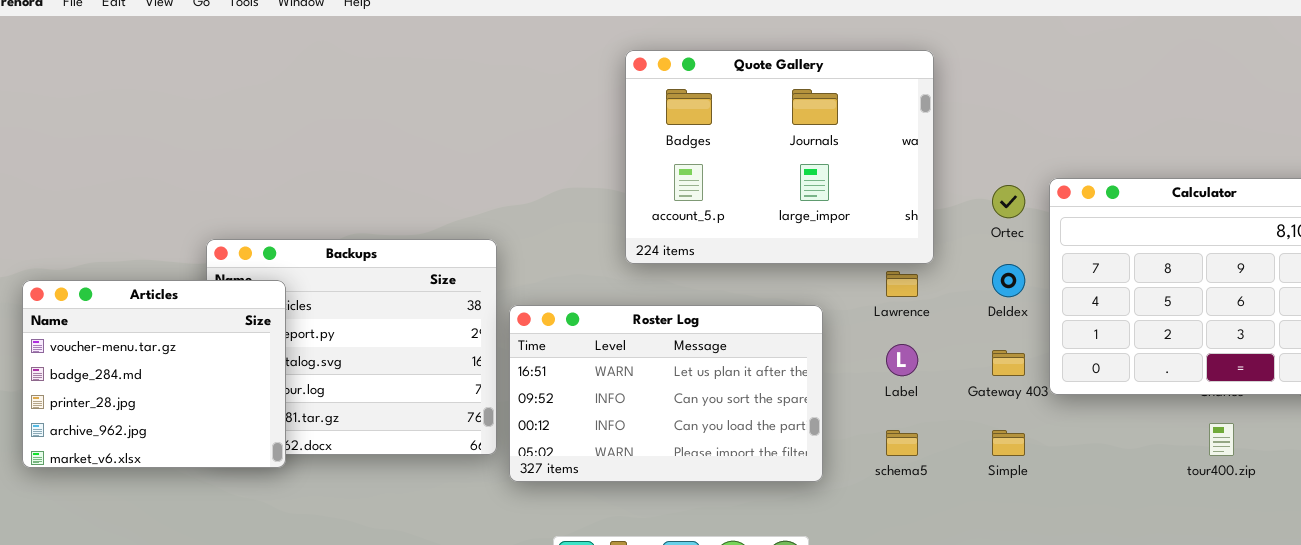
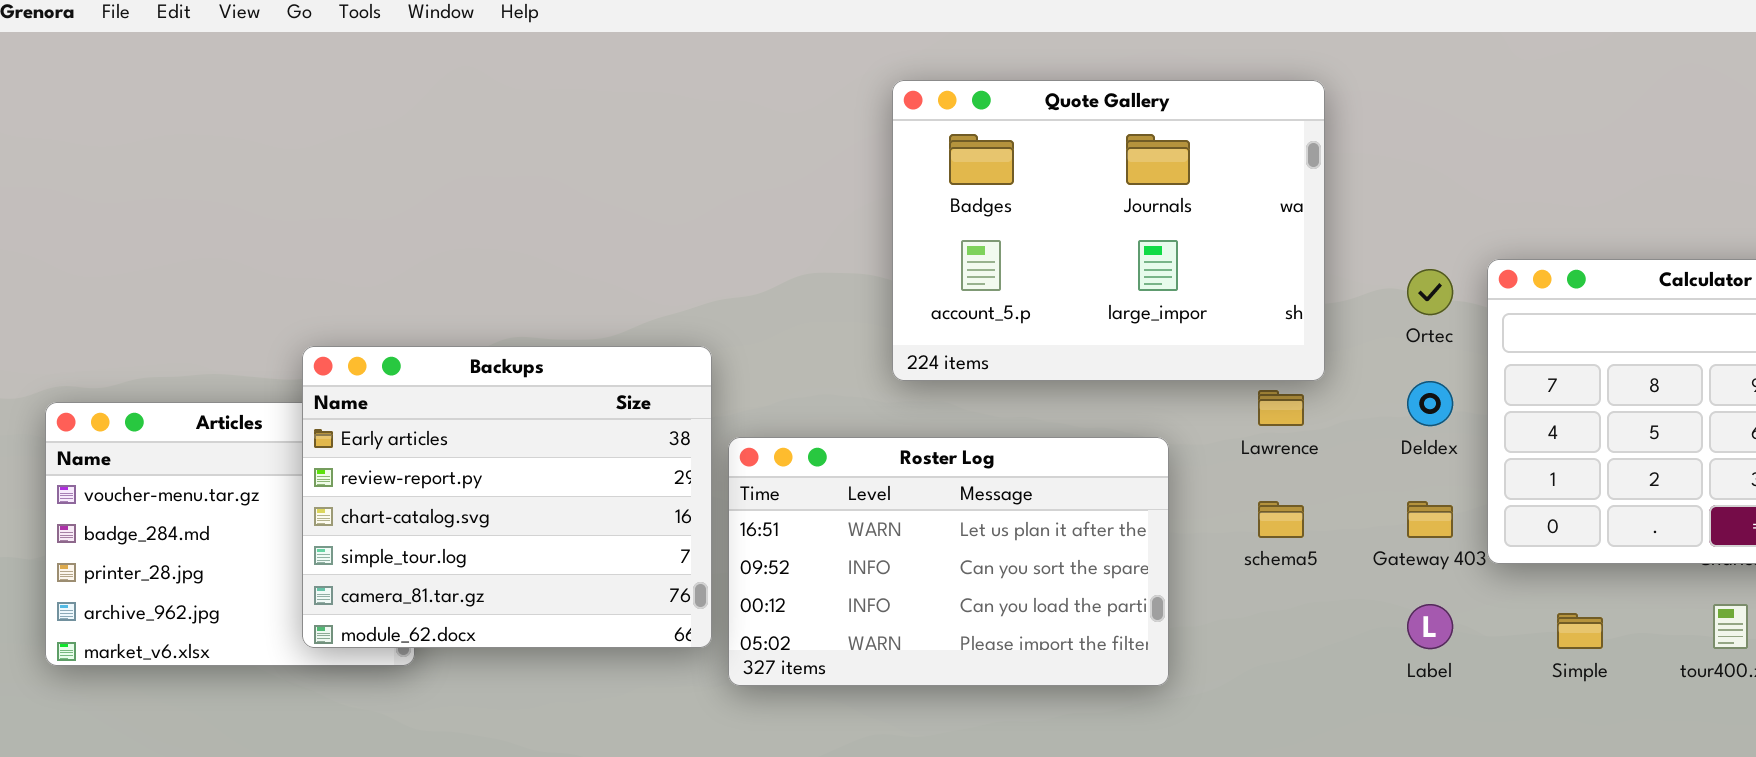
Backups: [206,239,497,455] -> [302,346,712,648], raised
Label: [886,344,918,376] -> [1407,604,1453,649], moved
schema5: [886,430,918,456] -> [1258,501,1304,538], moved
Simple: [992,430,1025,456] -> [1557,613,1603,649], moved

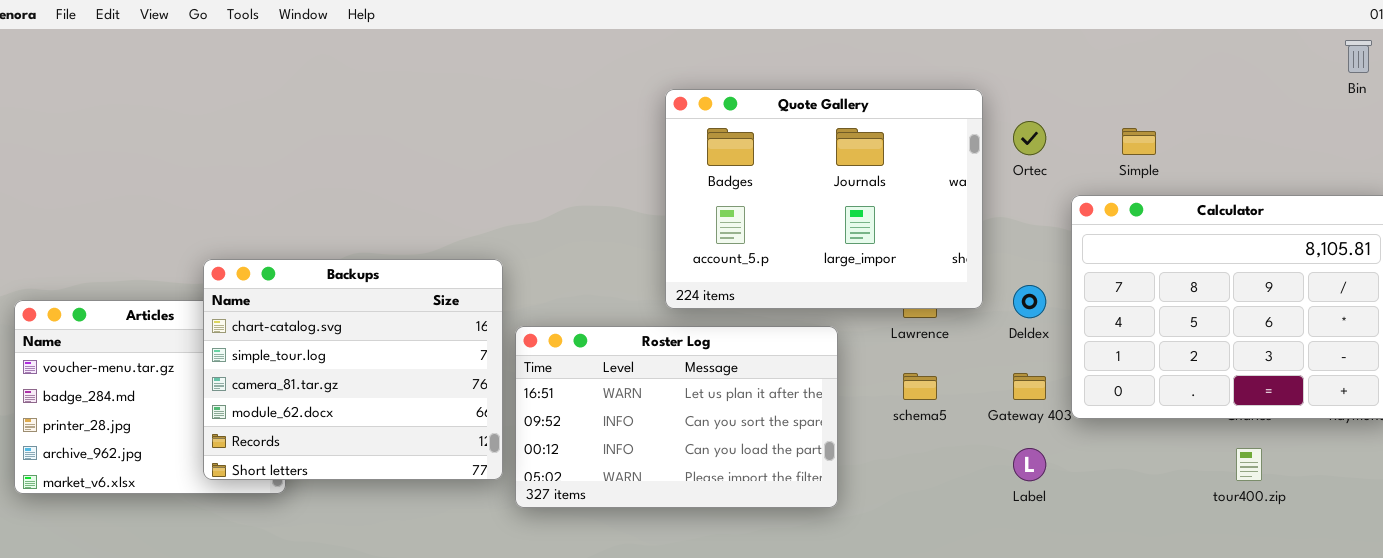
Quote Gallery: [892,80,1325,381] -> [665,89,983,309], moved
Ortec: [1407,269,1453,315] -> [1013,121,1046,155], moved
Backups: [302,346,712,648] -> [203,259,503,480], scrolled down 2 rows
Simple: [1557,613,1603,649] -> [1122,128,1156,155], moved

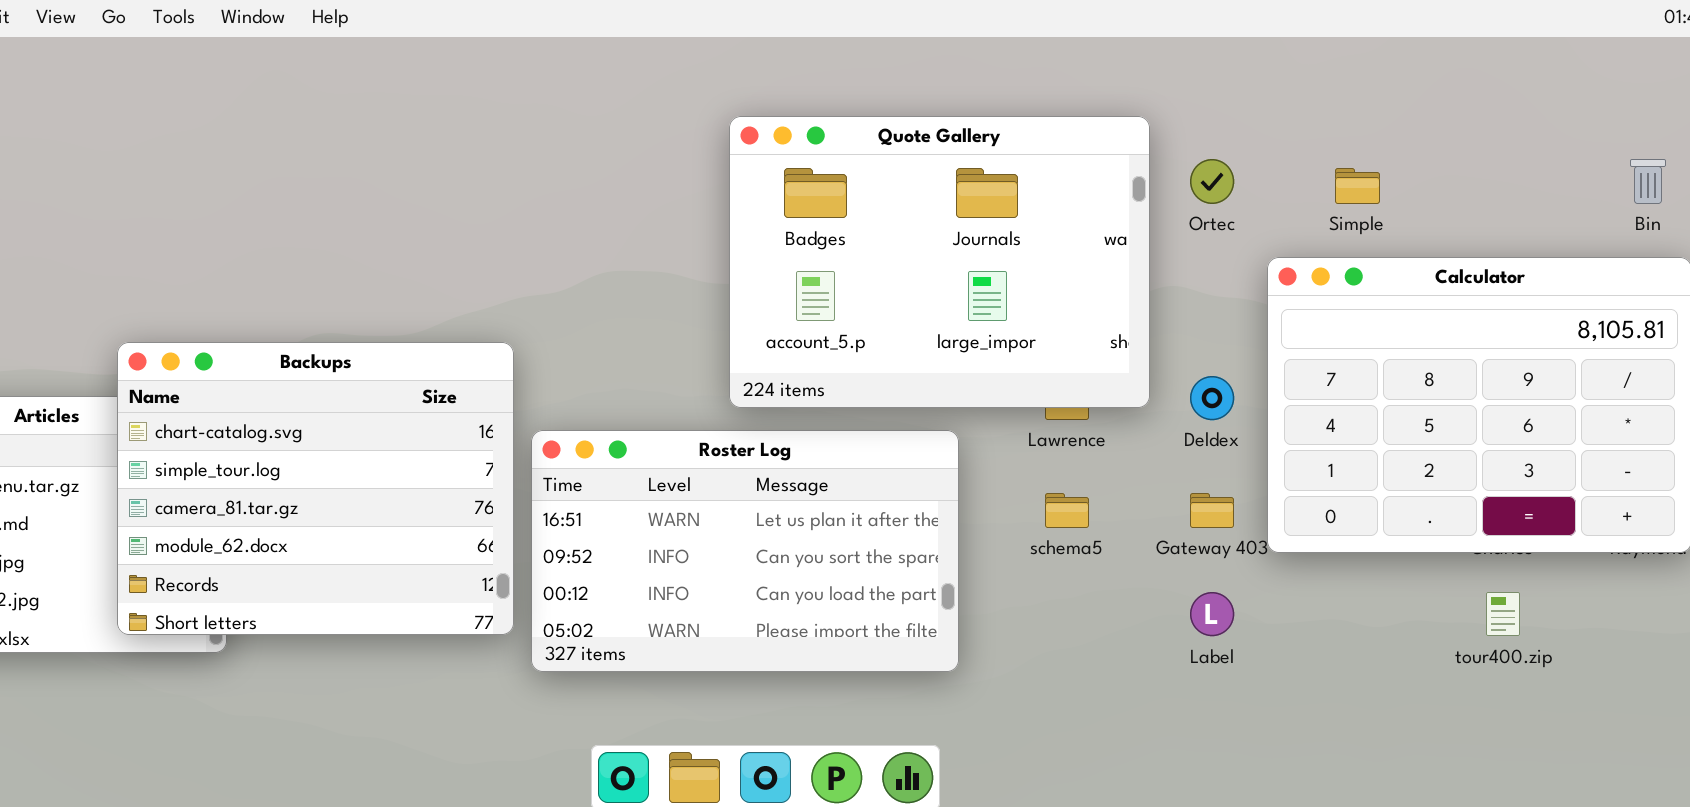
Bin: [1345,40,1372,73] -> [1630,159,1666,204], moved

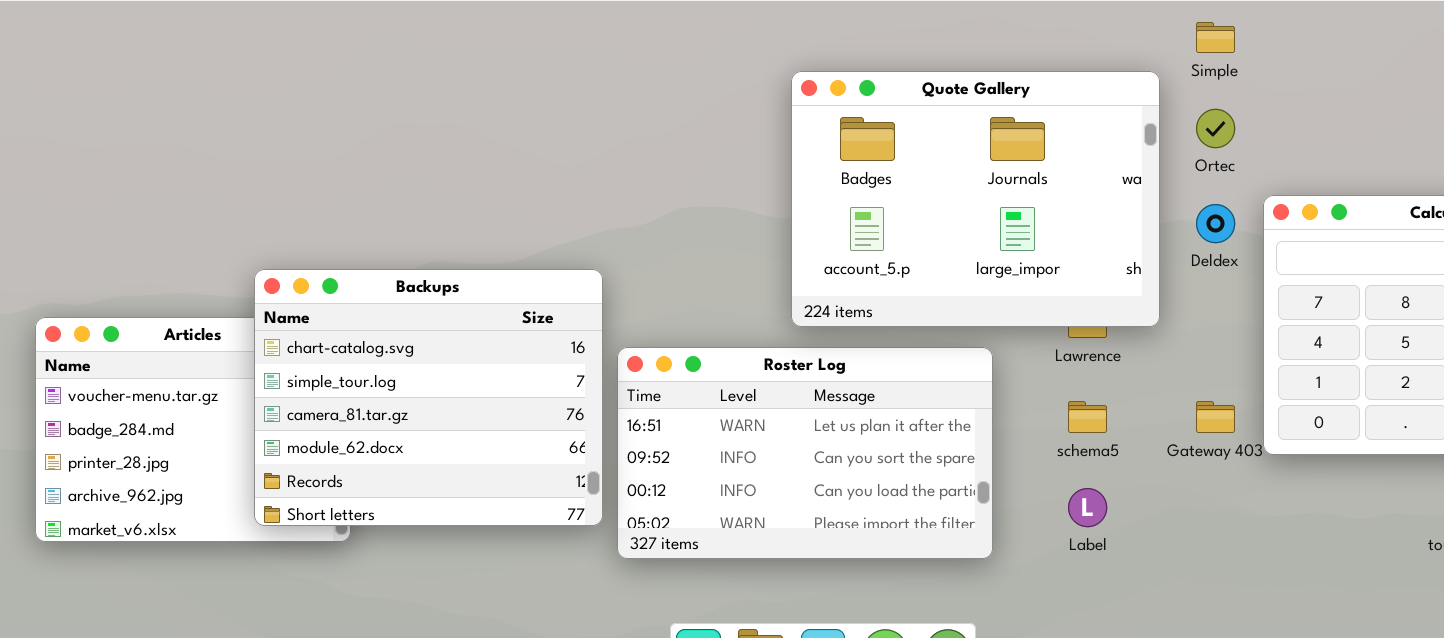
Simple: [1335,168,1380,204] -> [1196,22,1235,53], moved
Deldex: [1190,376,1234,420] -> [1196,204,1235,243], moved
Label: [1190,592,1234,636] -> [1068,488,1107,527], moved

